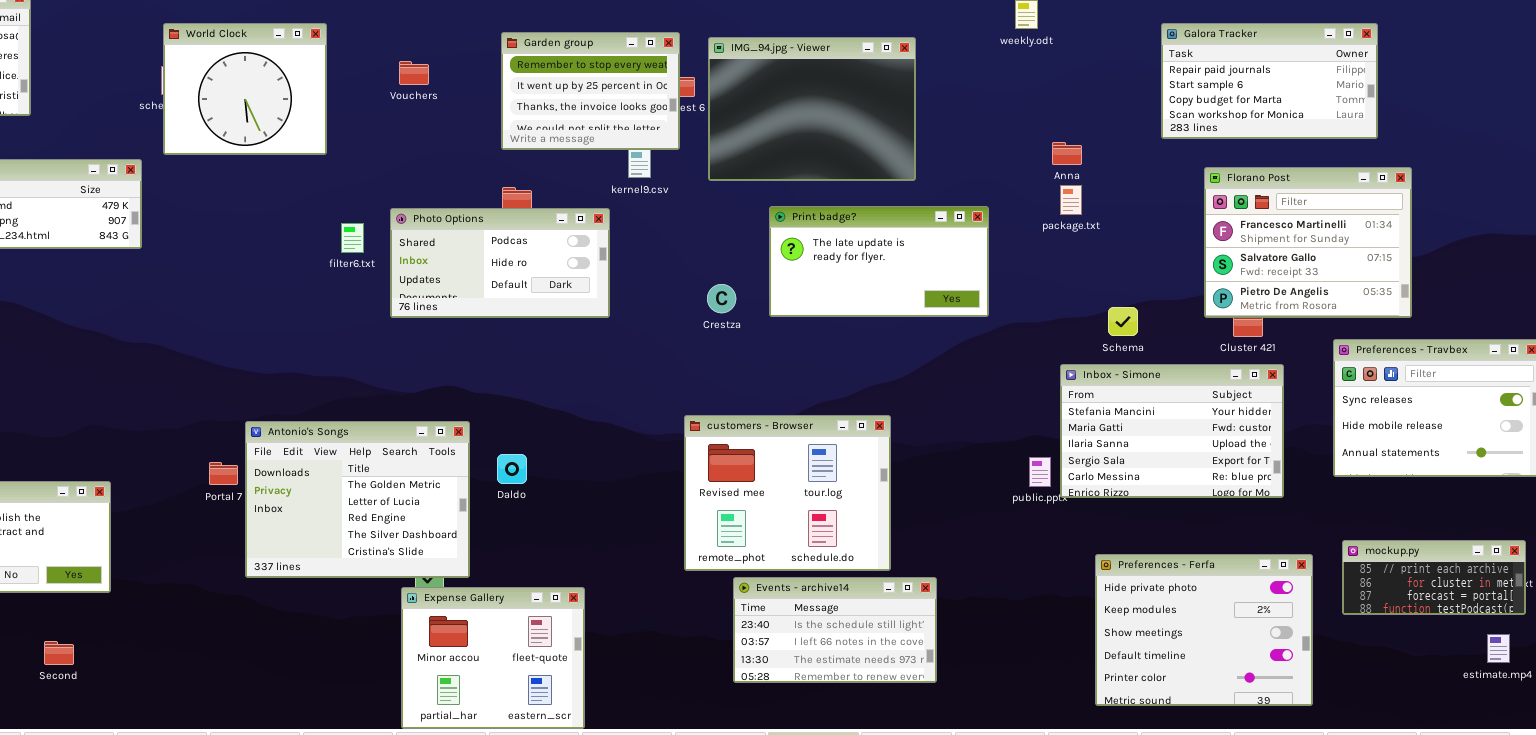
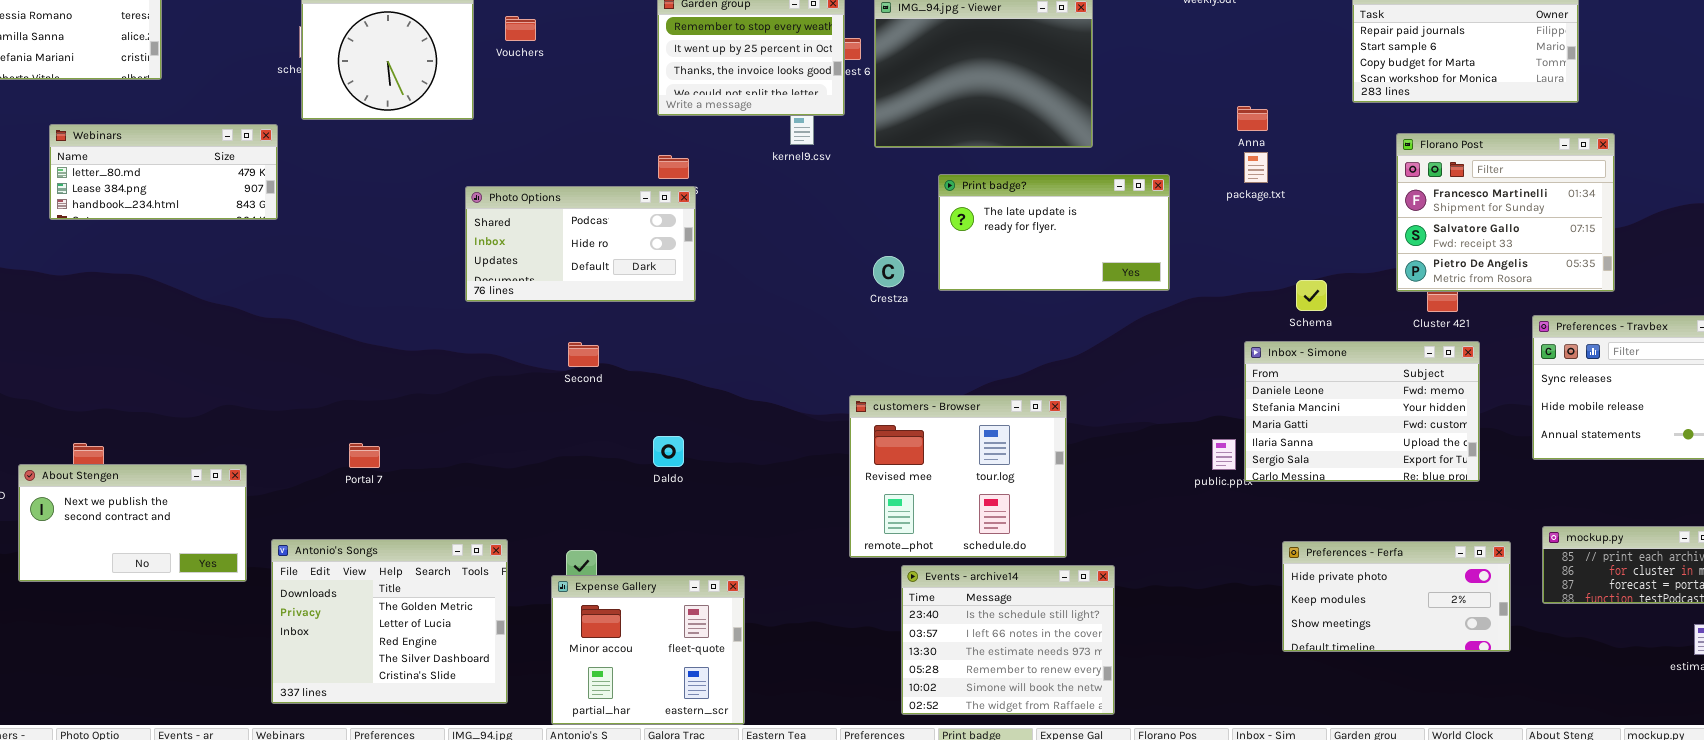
Vouchers: [399,61,429,85] -> [505,16,536,41], moved
Photo Options: [390,208,610,318] -> [465,186,696,302], moved
Inbox - Simone: [1060,364,1284,498] -> [1244,341,1480,482], scrolled up 1 row
Antonio's Songs: [245,421,470,578] -> [271,539,508,704], moved
Preferences - Ferfa: [1095,554,1313,706] -> [1282,541,1511,652], resized
Events - archive14: [733,577,937,683] -> [901,565,1115,715], resized
Second: [44,641,74,665] -> [568,342,599,367], moved

